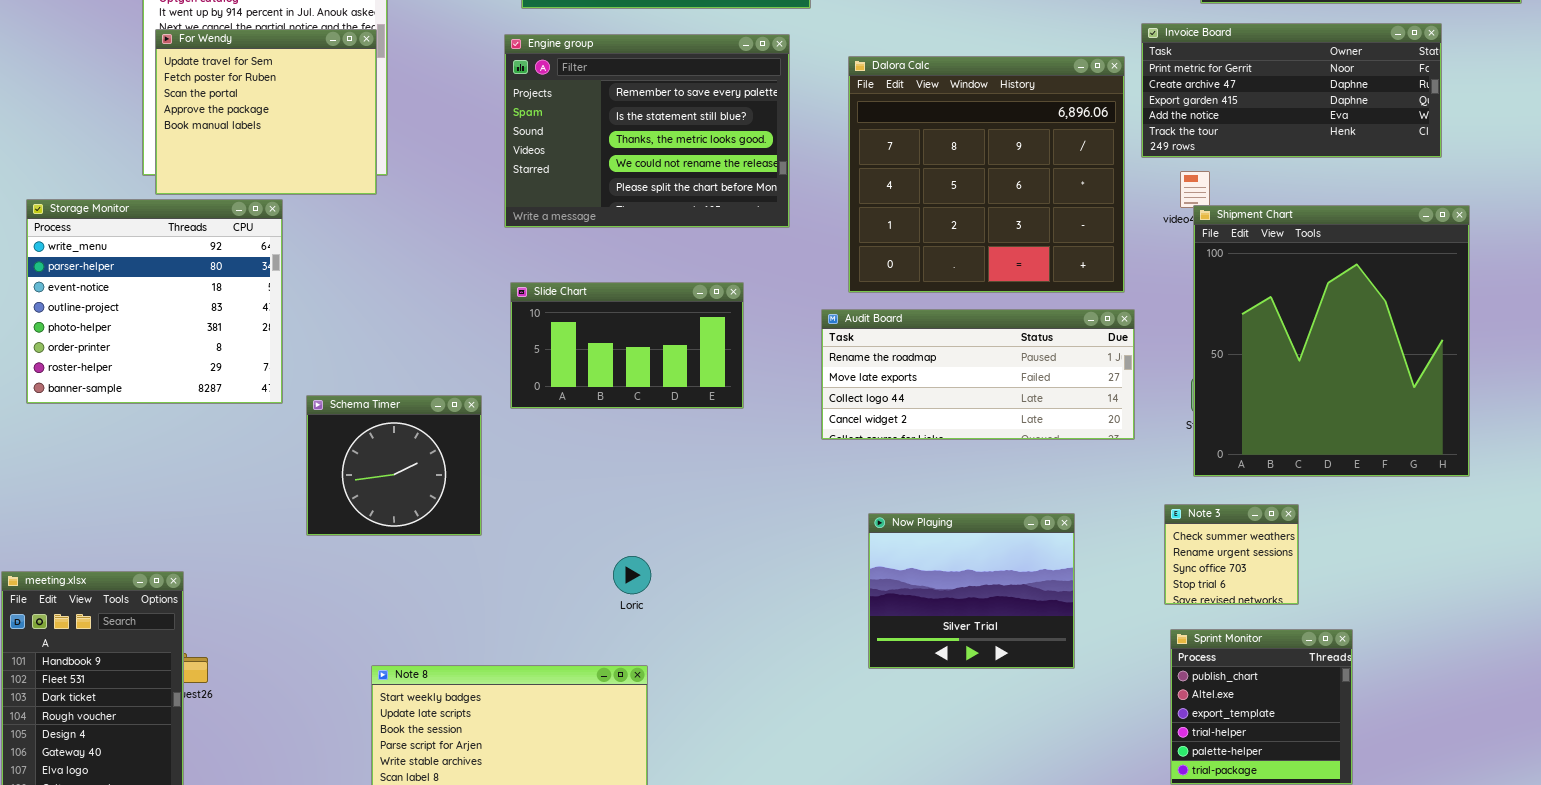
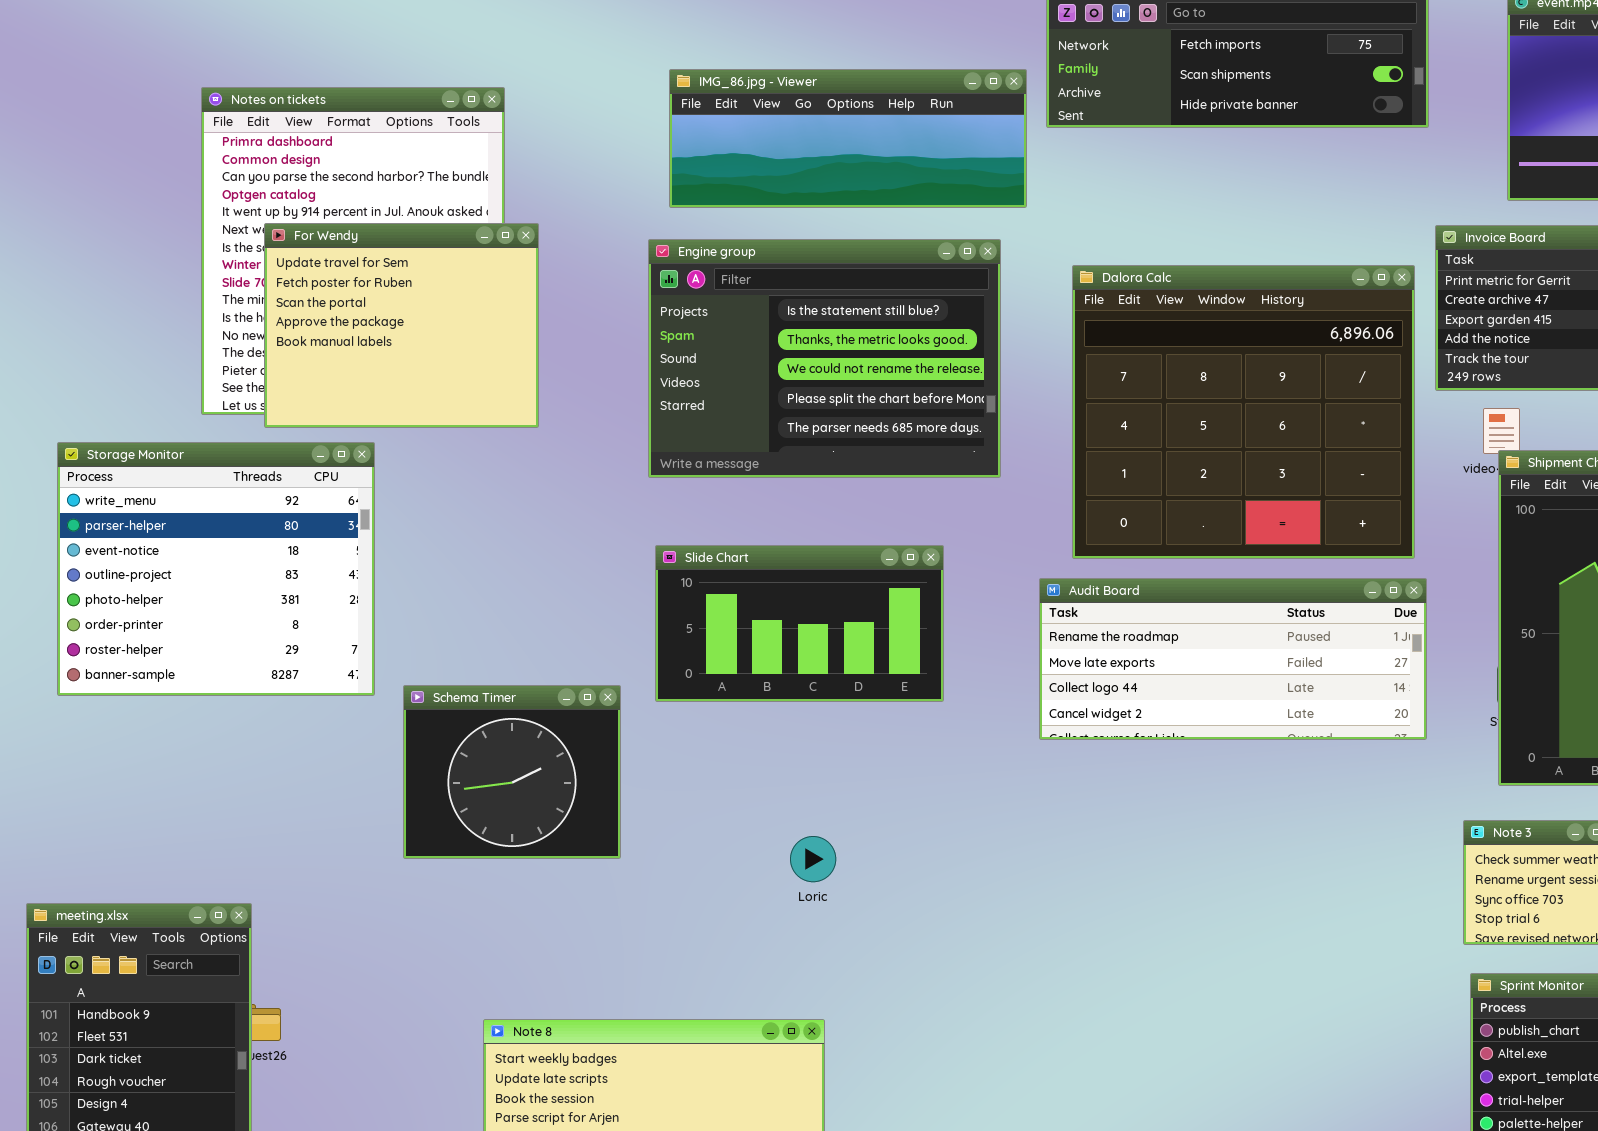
For Wendy: [155,29,377,195] -> [264,223,539,428], moved
Engine group: [504,34,790,228] -> [648,239,1001,478], scrolled down 1 row
Now Playing: [868,513,1075,669] -> none, closed
Loric: [613,556,651,594] -> [790,836,836,882], moved

